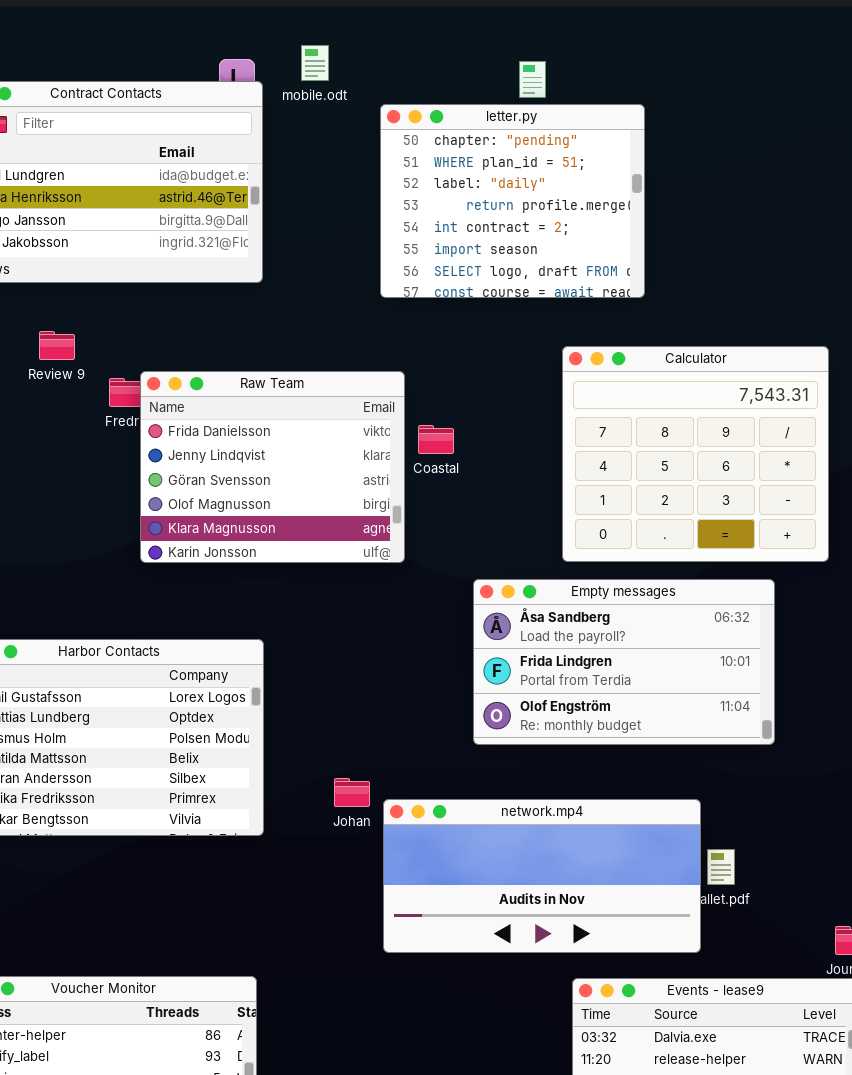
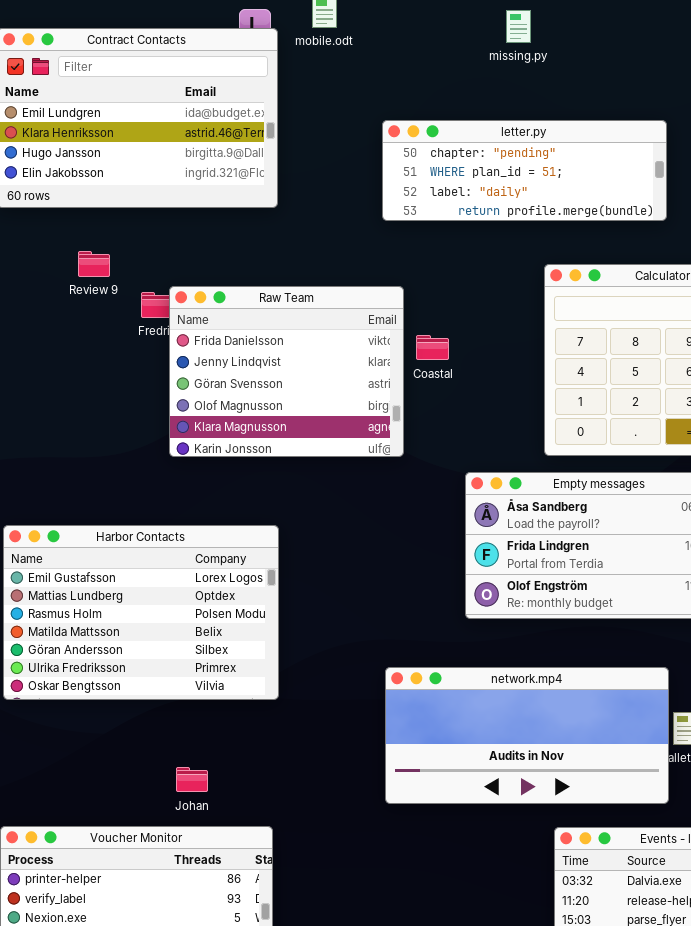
letter.py: [380,104,645,298] -> [382,120,667,221], resized
Johan: [334,778,370,807] -> [176,767,208,792], moved

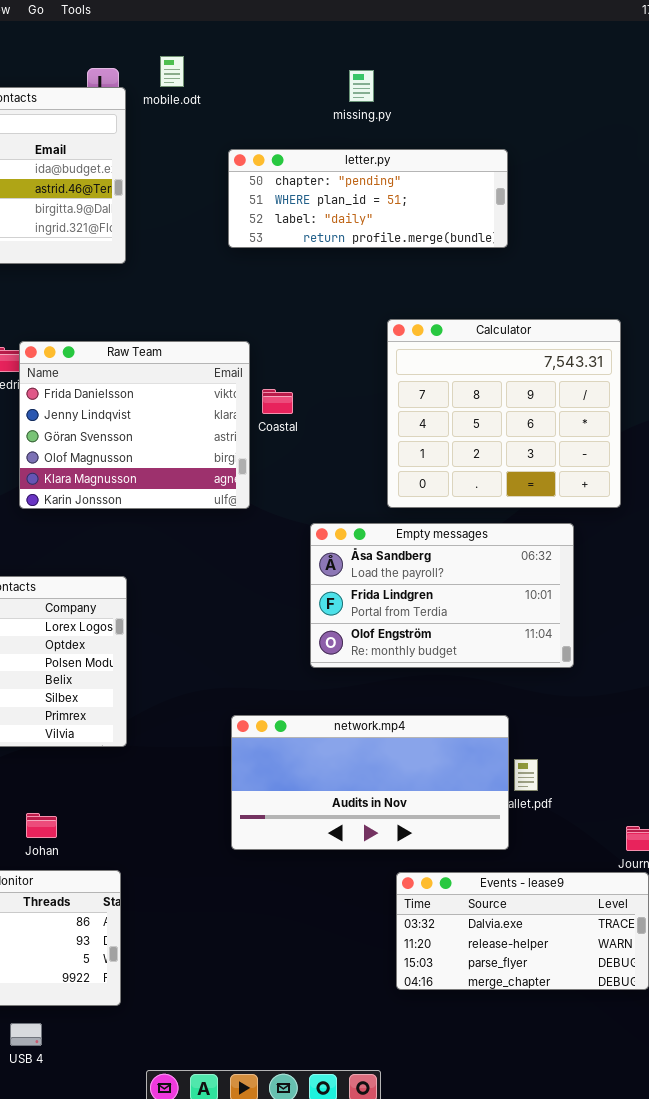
letter.py: [382,120,667,221] -> [228,149,508,248], moved

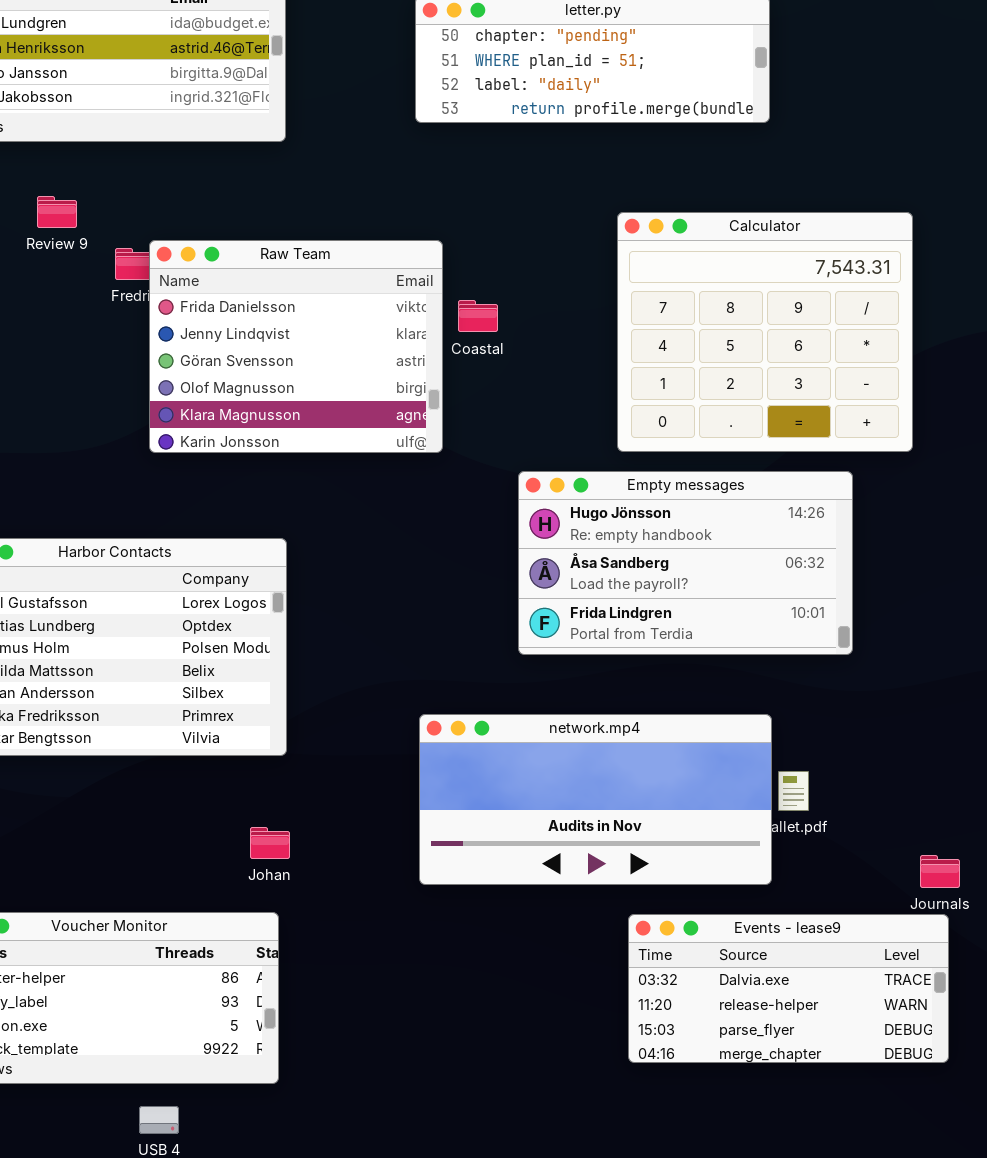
Empty messages: [310,523,574,668] -> [518,471,853,655], scrolled up 1 row
Johan: [26,813,57,838] -> [250,827,290,859], moved

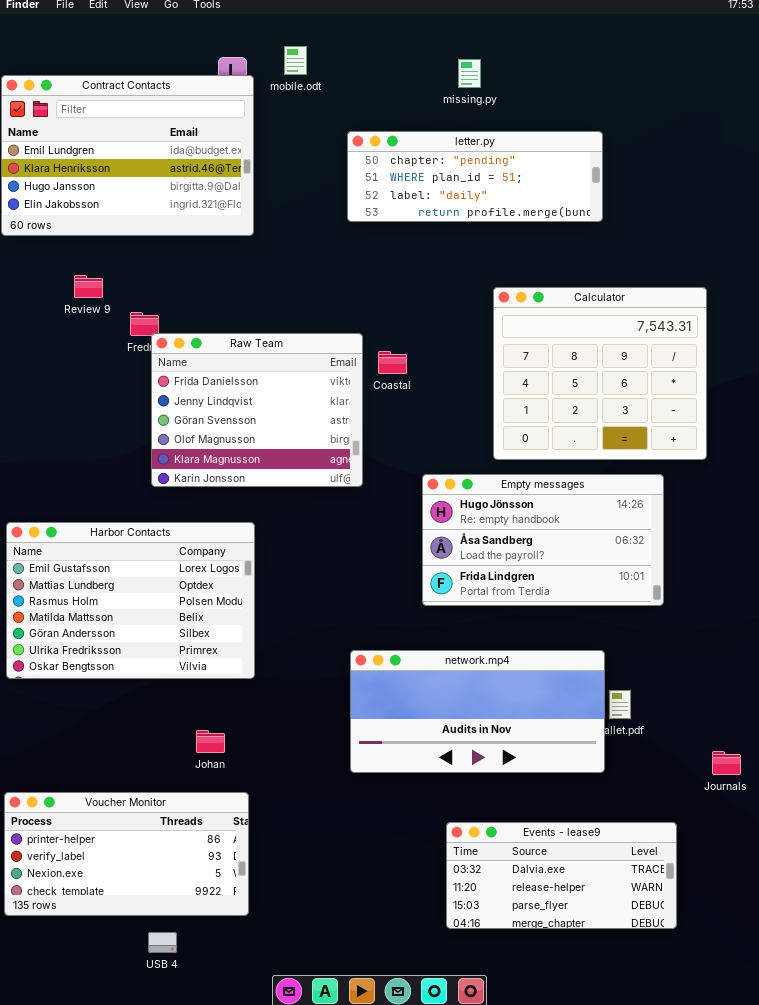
Raw Team: [149,240,443,453] -> [151,333,363,487], moved
Johan: [250,827,290,859] -> [196,730,225,753], moved
Events - lease9: [628,914,949,1063] -> [446,822,677,929], moved

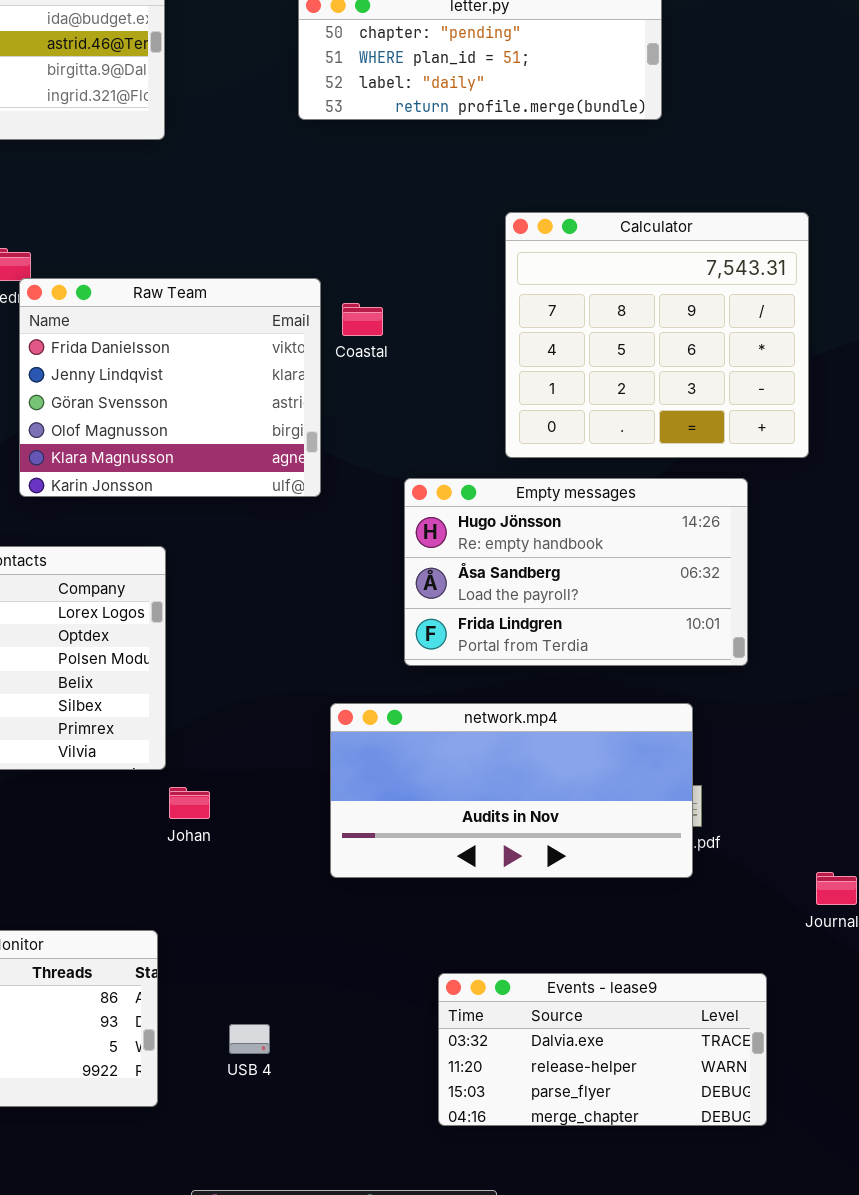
network.mp4: [350,650,605,773] -> [330,703,693,878], moved
Johan: [196,730,225,753] -> [169,787,210,819], moved
USB 4: [148,932,177,953] -> [229,1024,270,1054], moved

